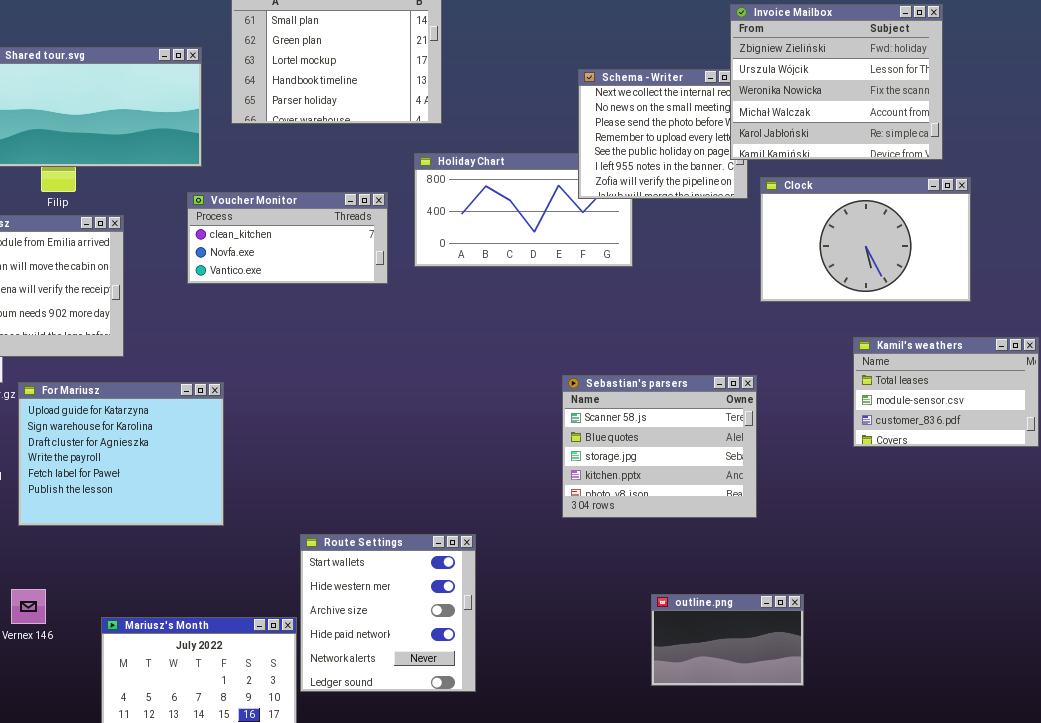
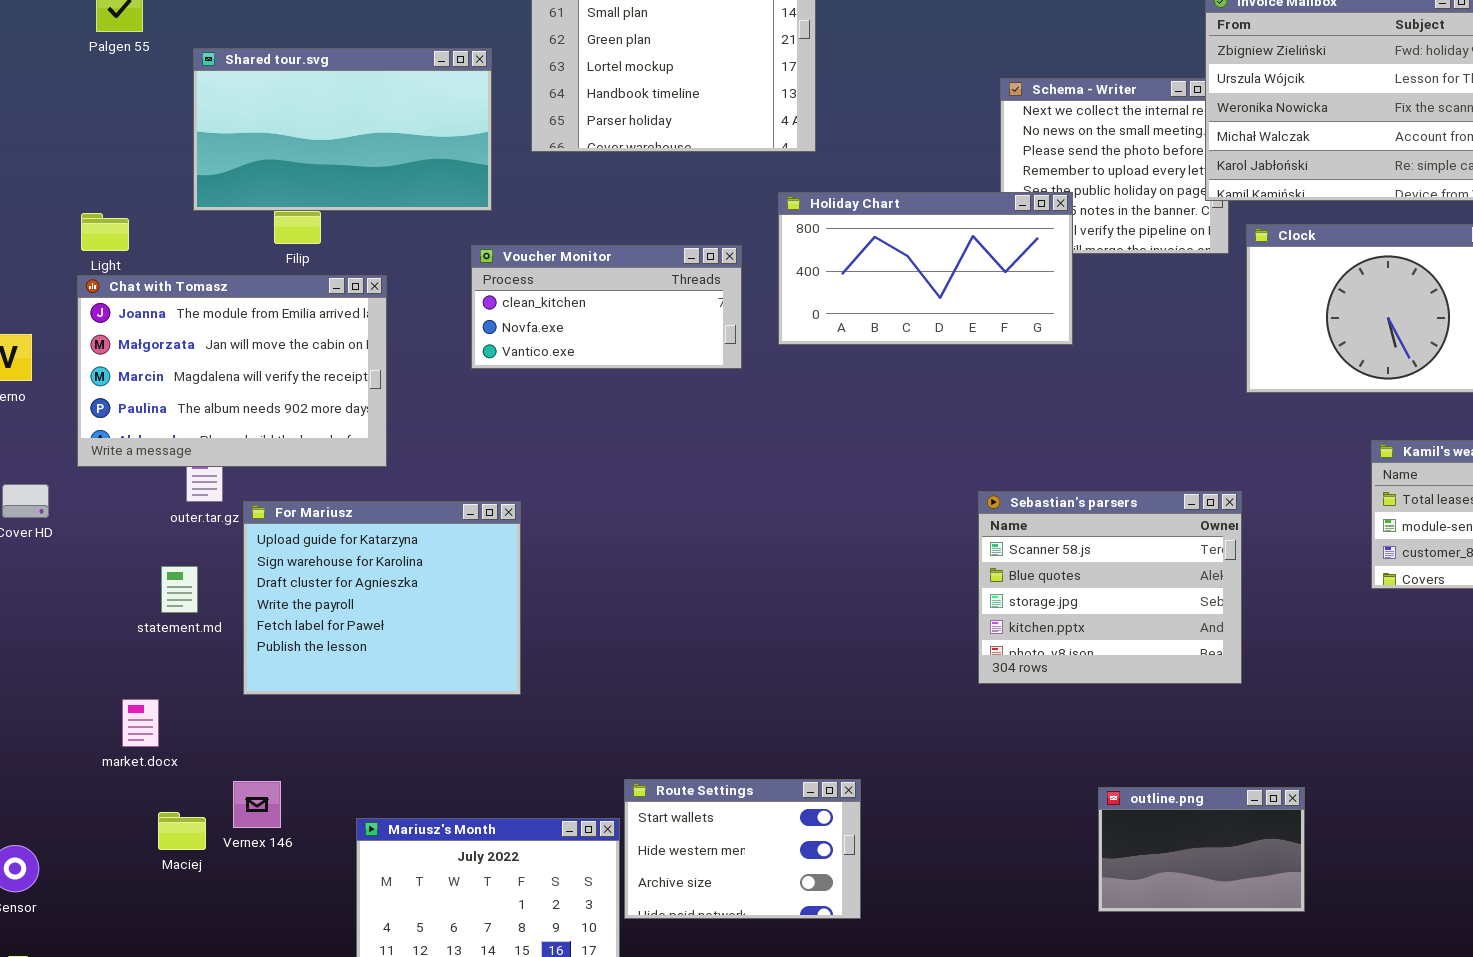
Holiday Chart: [414,153,633,267] -> [778,192,1073,345], raised
Route Settings: [300,534,476,692] -> [624,779,861,919], resized

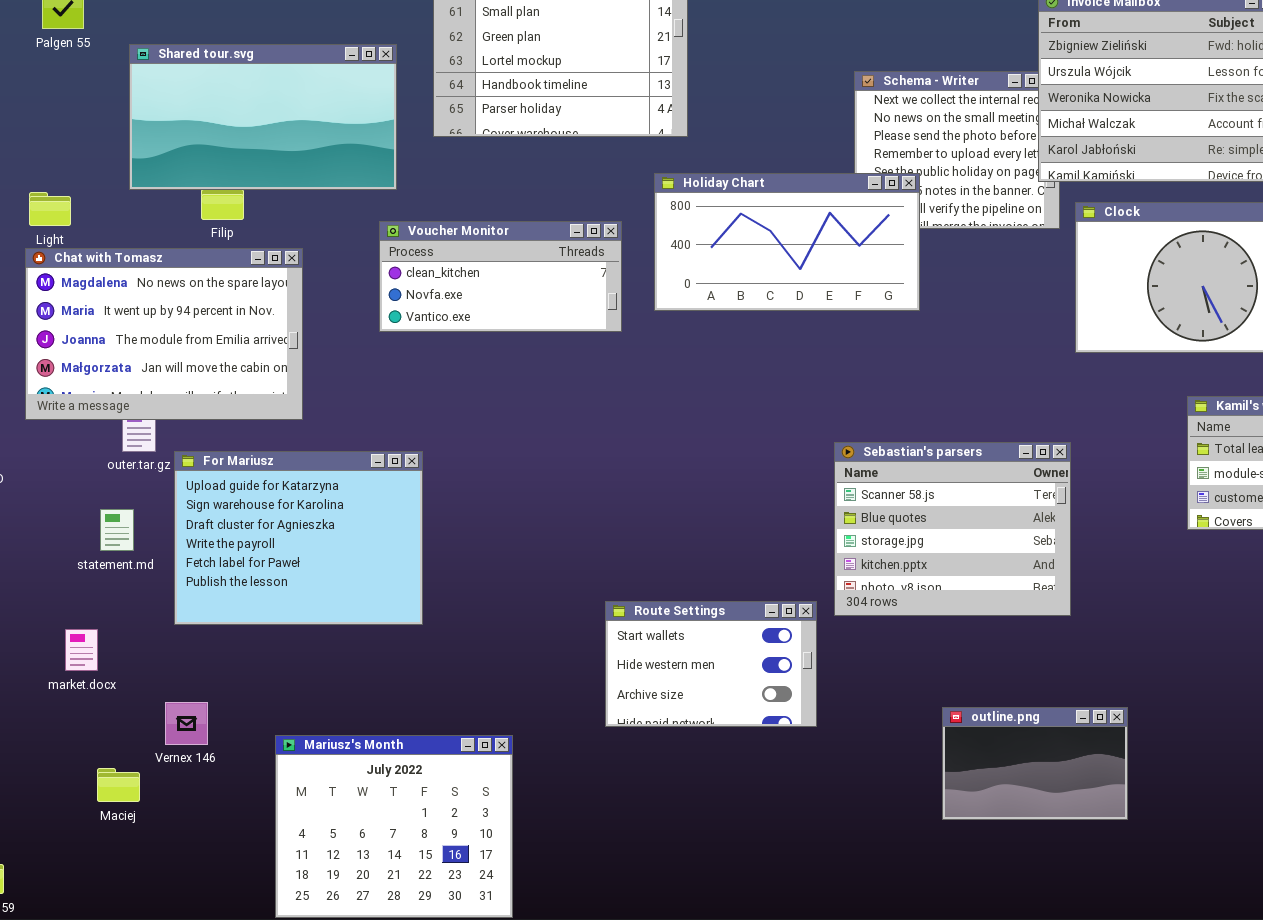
Chat with Tomasz: [77,275,387,467] -> [25,248,303,420], scrolled up 2 rows
Route Settings: [624,779,861,919] -> [605,601,817,727], moved
Maciej: [158,812,206,850] -> [97,768,140,802], moved

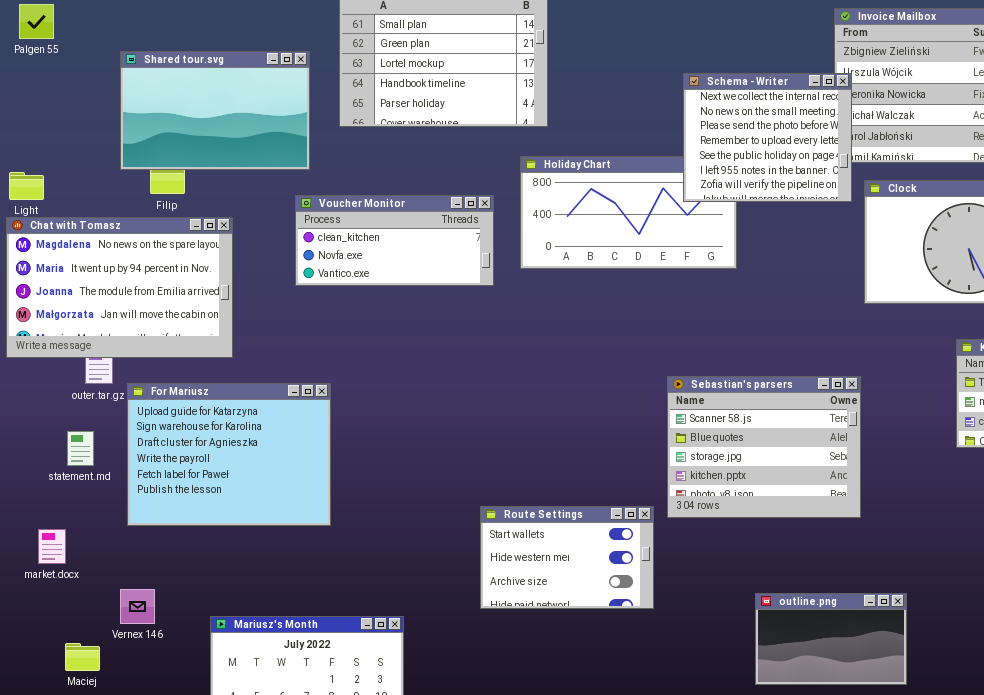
Shared tour.svg: [129,44,397,190] -> [120,51,310,170], resized
Schema - Writer: [854,71,1060,229] -> [683,73,852,202], raised

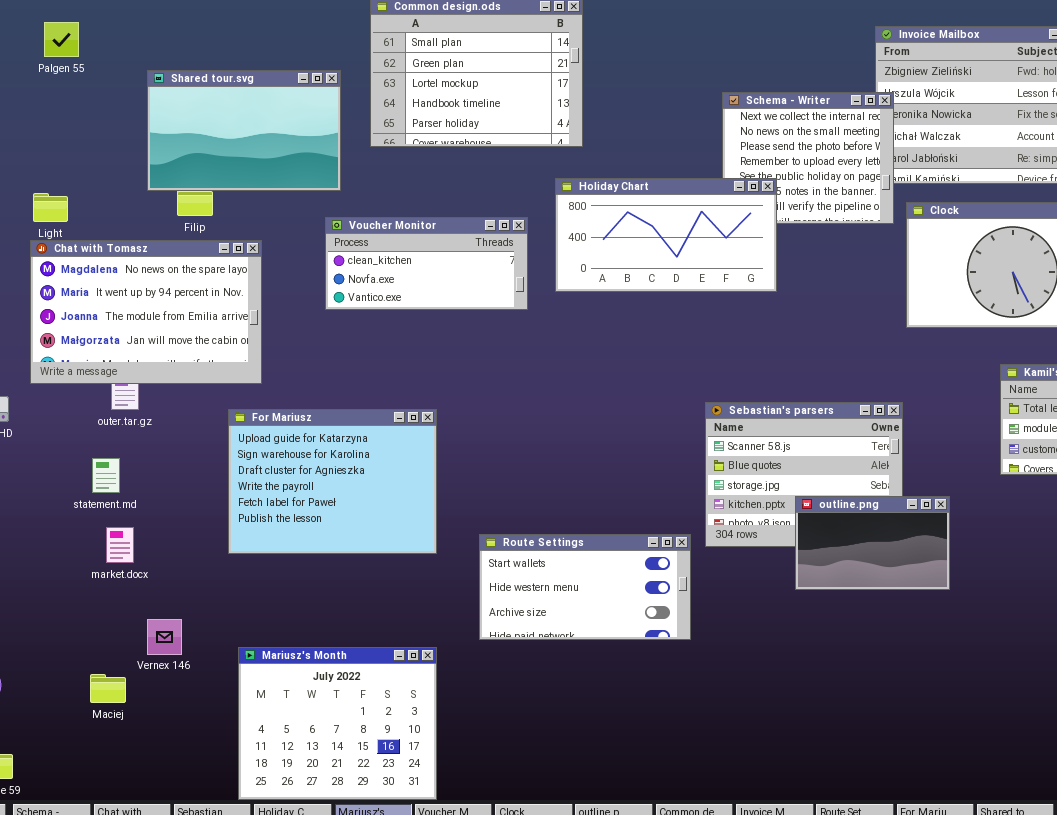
Holiday Chart: [520,156,737,269] -> [555,178,777,292], raised
For Mariusz: [127,383,331,526] -> [228,409,437,554], moved
Route Settings: [480,506,654,609] -> [479,534,691,640], resized
market.docx: [38,529,66,564] -> [106,527,134,563], moved
outline.png: [755,593,907,685] -> [795,496,950,590], moved

